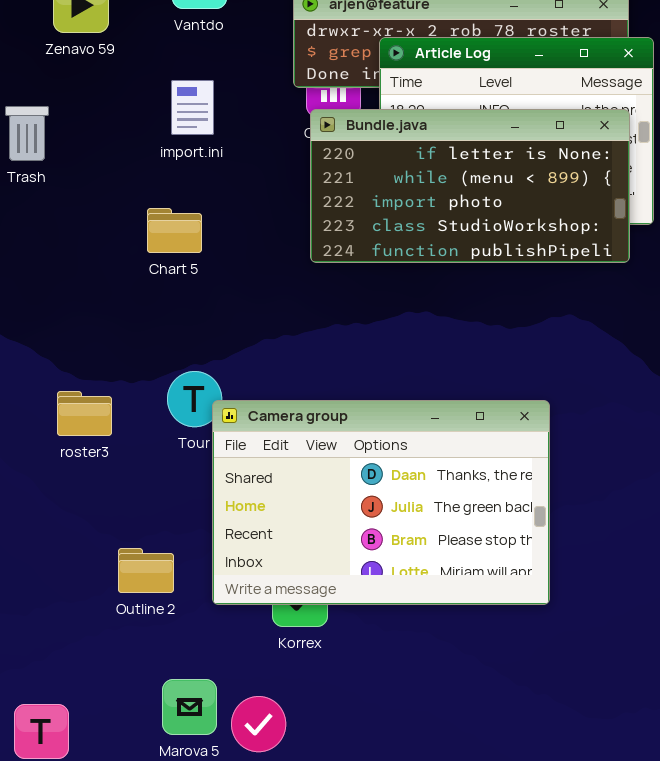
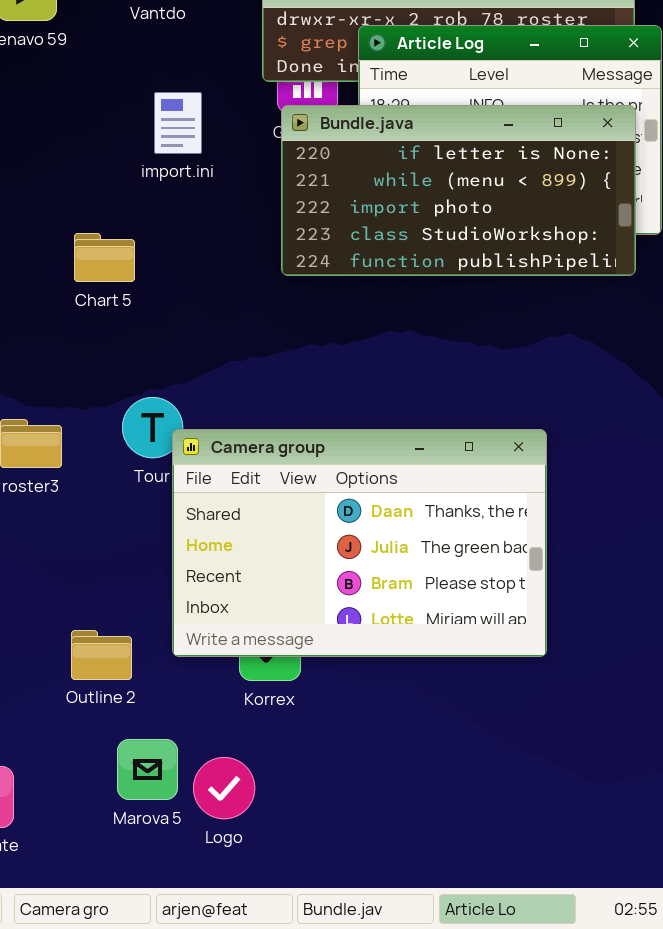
import.ini: [171,80,214,135] -> [154,92,202,154], moved
Chart 5: [147,208,202,253] -> [74,233,135,282], moved
Outline 2: [118,548,174,593] -> [71,630,132,680], moved

